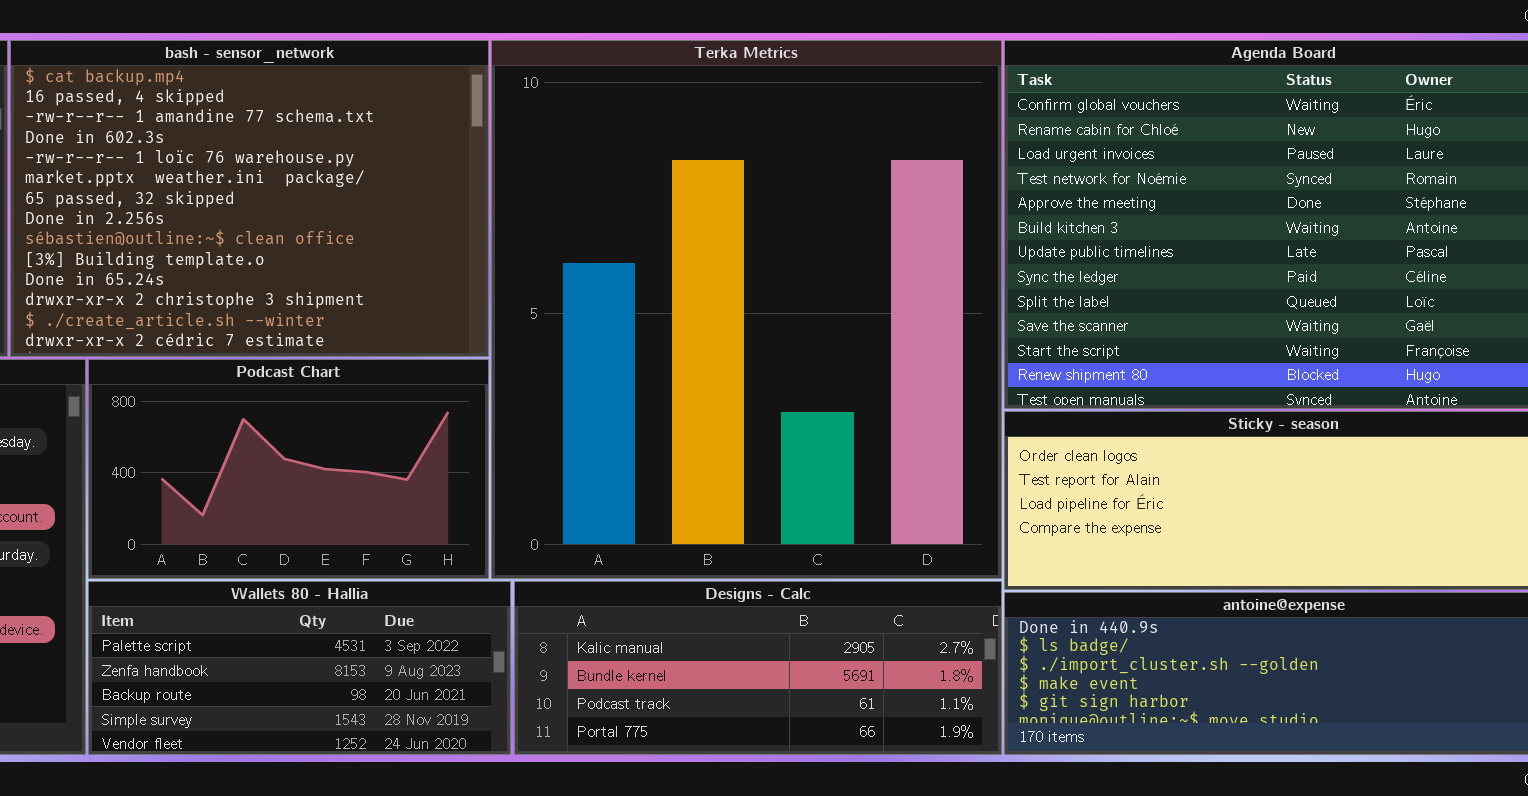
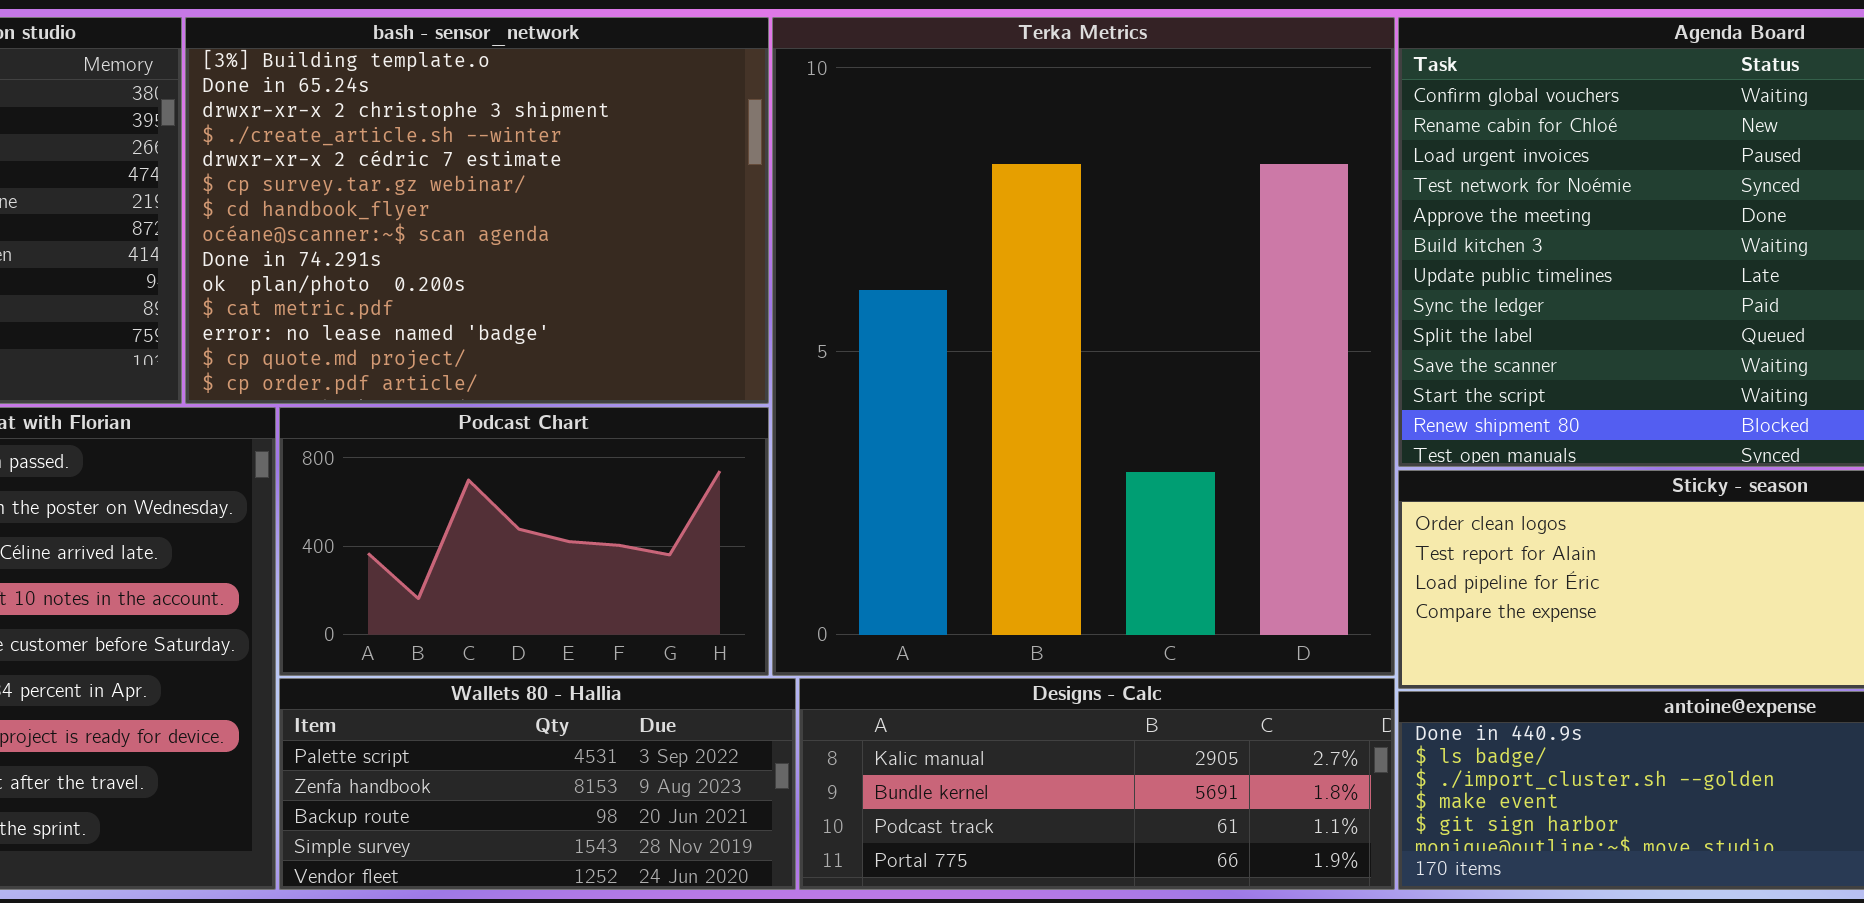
bash - sensor_network: [10,40,489,357] -> [185,17,769,404], scrolled down 9 rows

